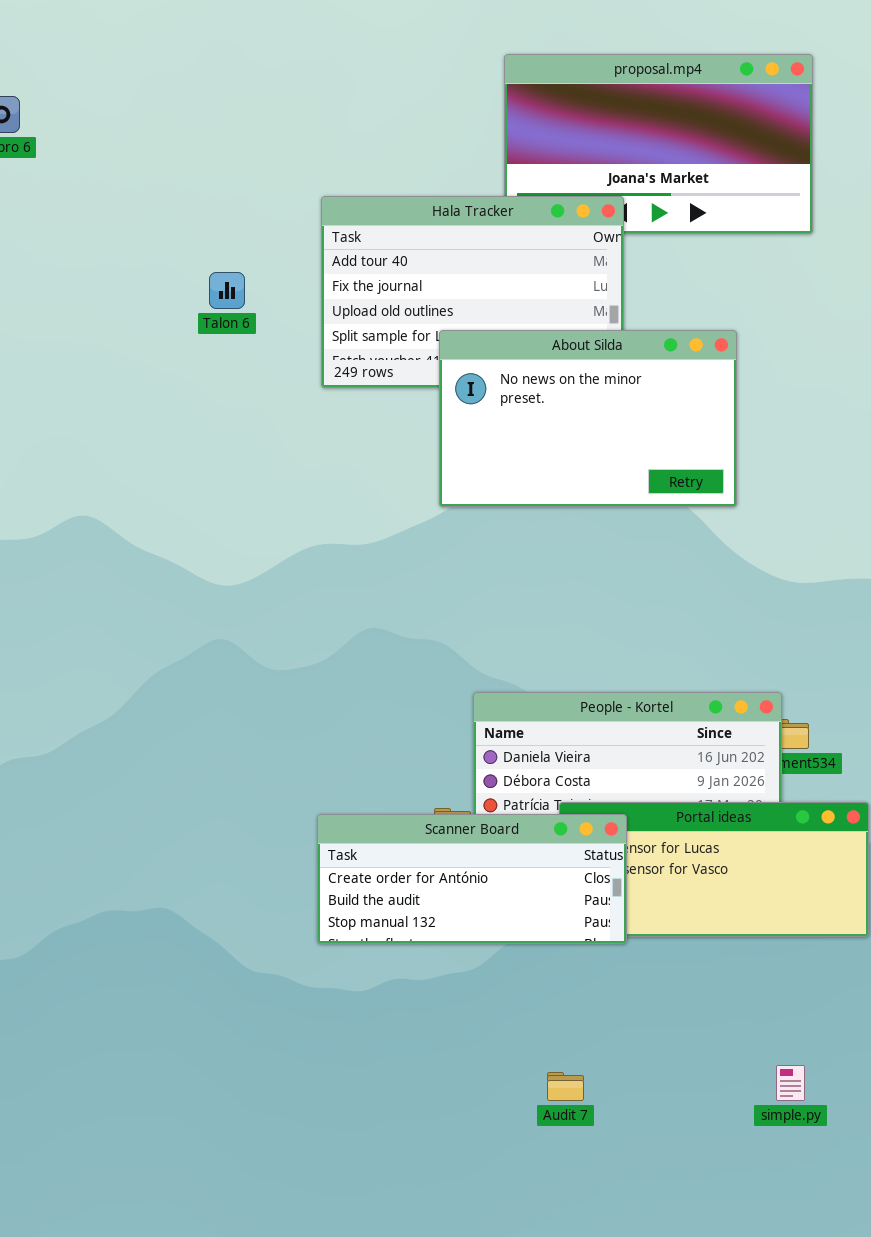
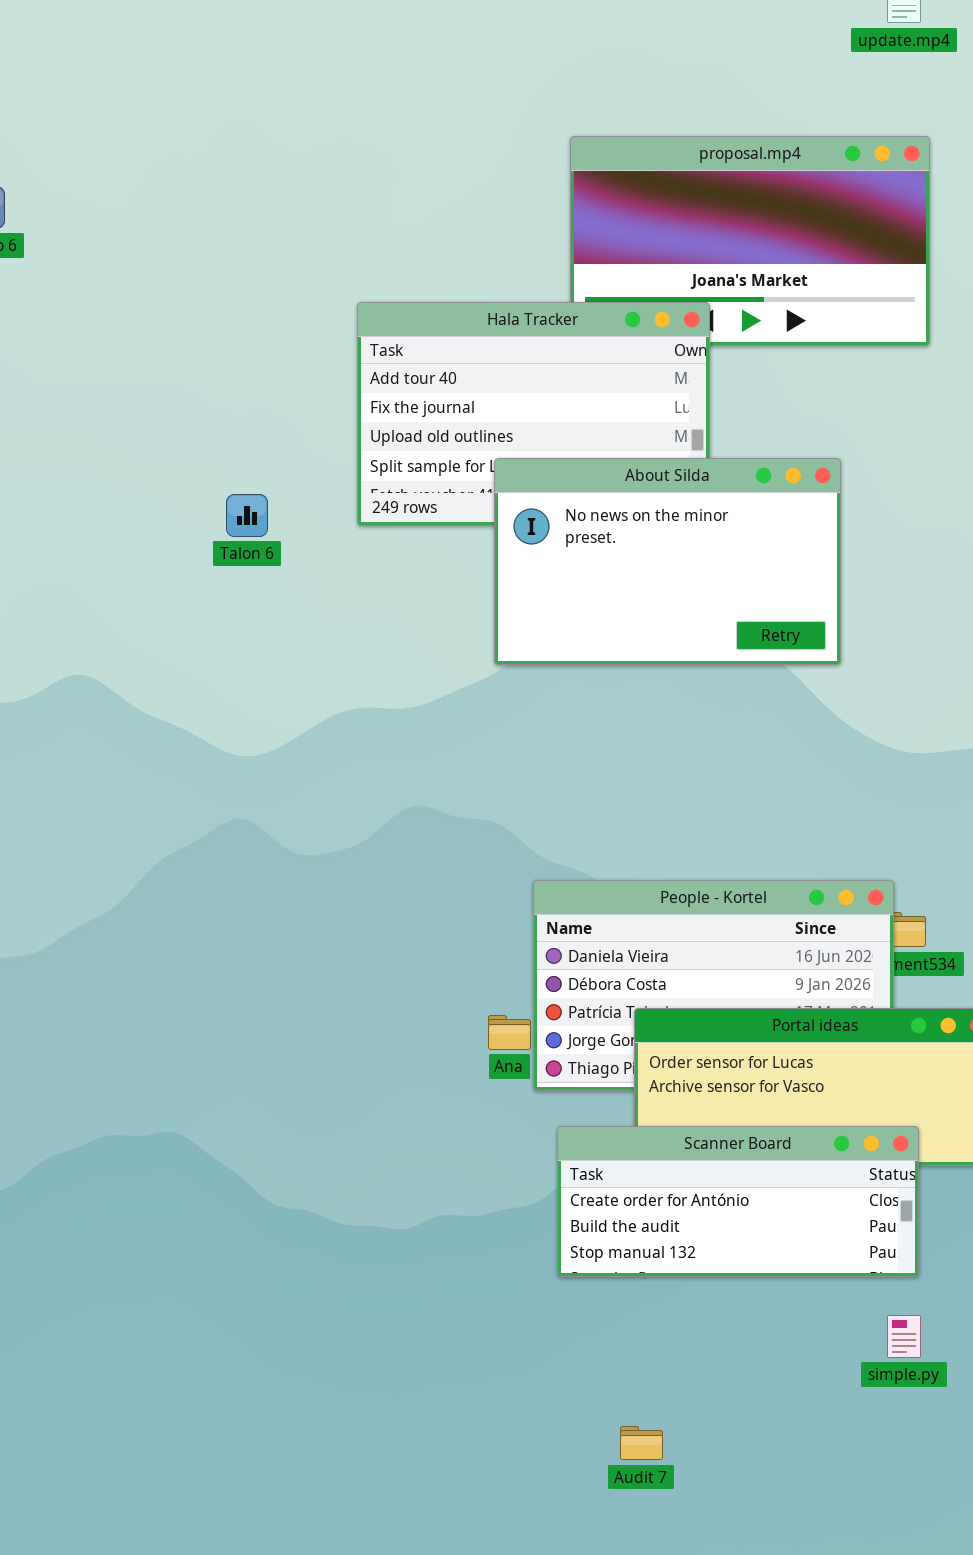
Talon 6: [209,272,245,309] -> [226,494,268,537], moved
Scanner Board: [317,814,627,944] -> [557,1126,919,1277], moved
Audit 7: [547,1072,584,1101] -> [620,1426,663,1460], moved

